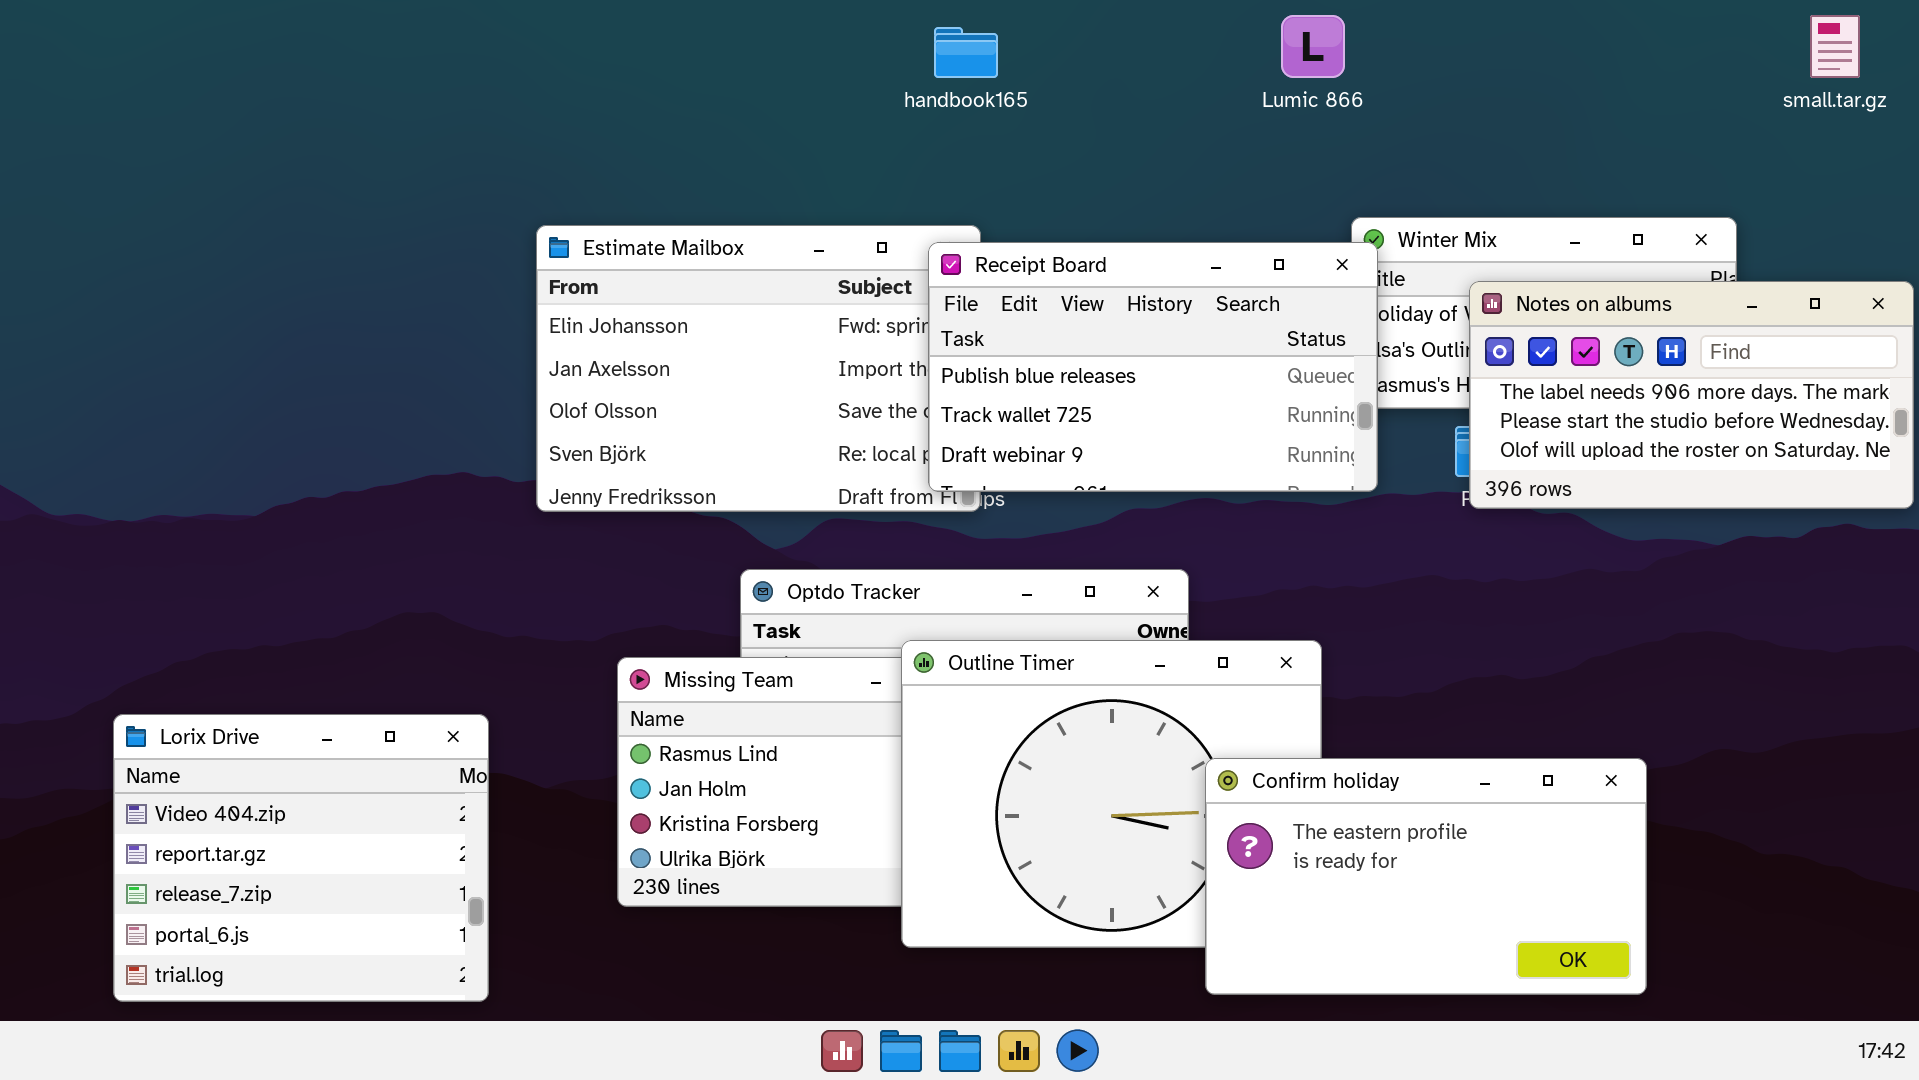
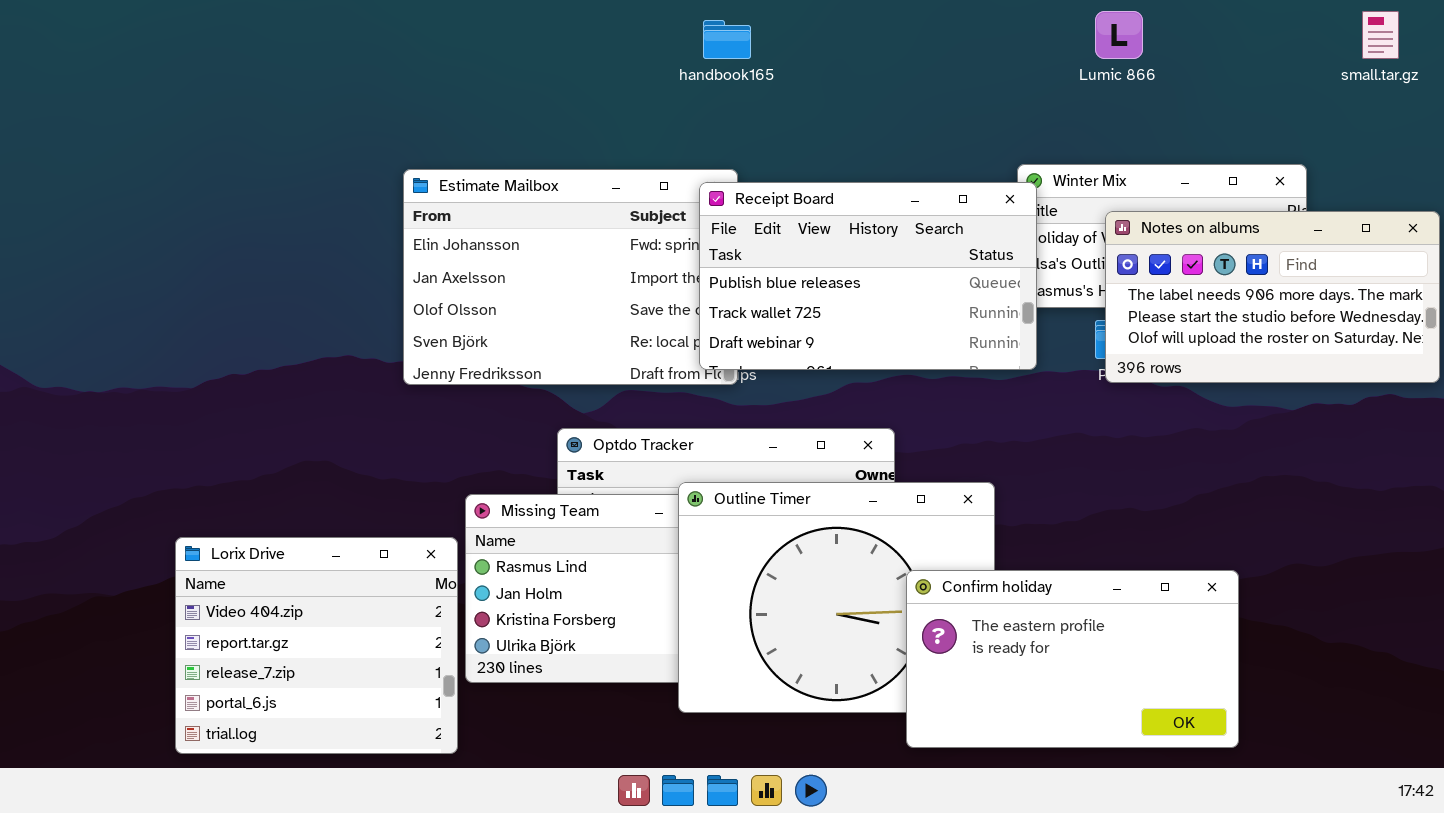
Lumic 866: [1281,15,1345,78] -> [1095,11,1143,59], moved
Lorix Drive: [113,714,489,1002] -> [175,537,458,754], moved

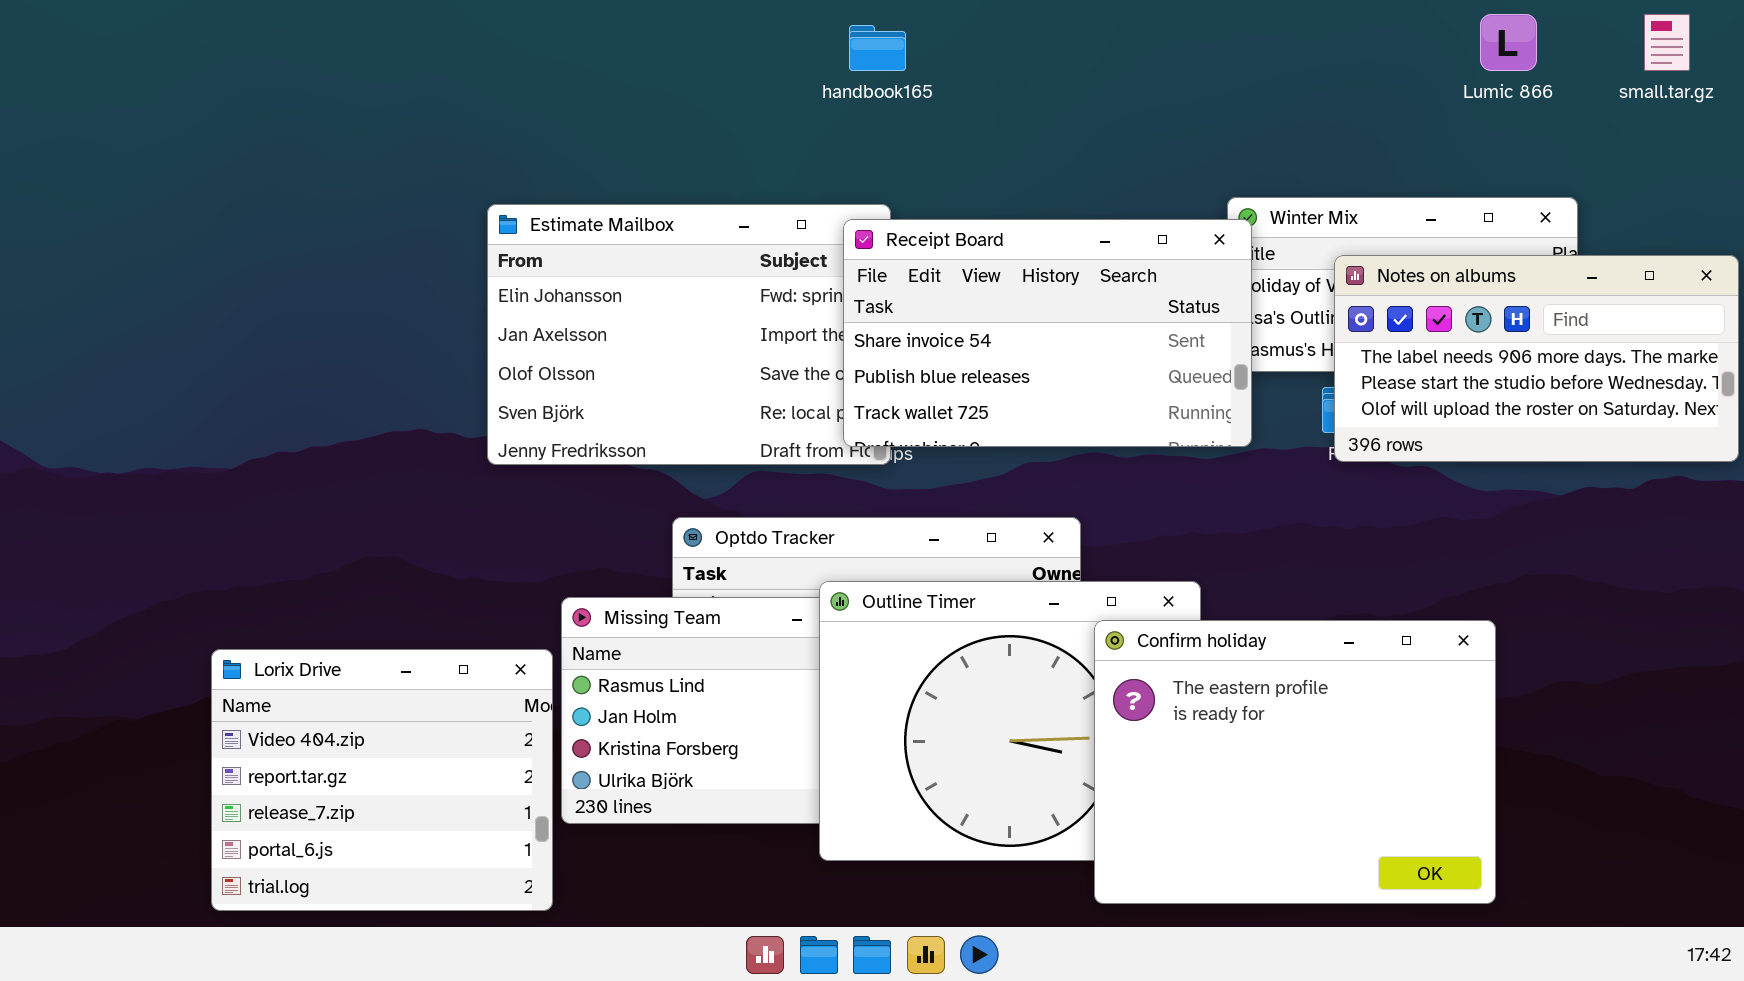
Lumic 866: [1095,11,1143,59] -> [1480,14,1537,71], moved
Receipt Board: [699,182,1037,370] -> [843,219,1252,447], scrolled up 1 row
Confirm holiday: [906,570,1239,748] -> [1094,620,1496,904], resized

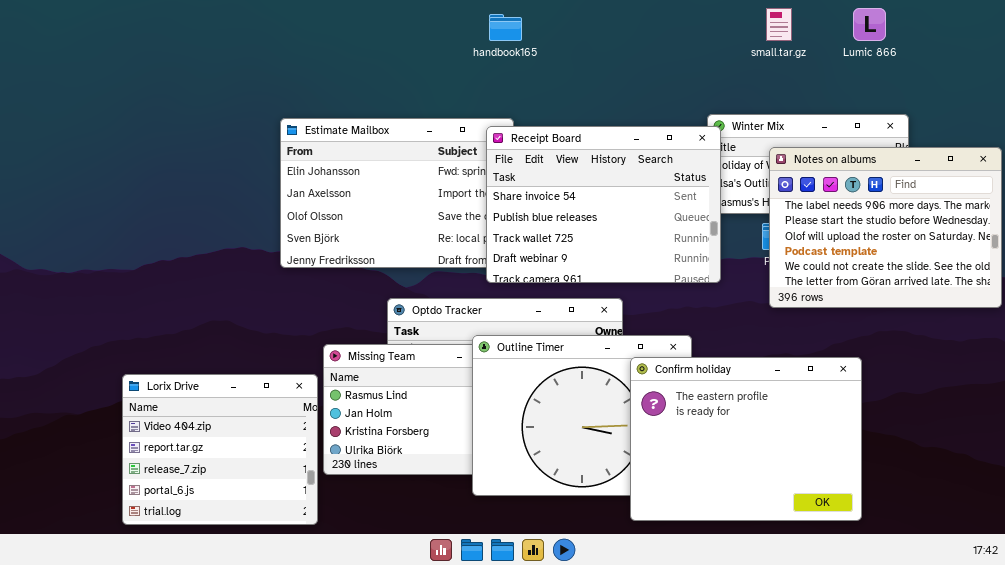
small.tar.gz: [1644,14,1690,71] -> [766,8,792,41], moved
Receipt Board: [843,219,1252,447] -> [486,126,721,283], resized
Notes on albums: [1334,255,1739,462] -> [769,147,1002,308], resized

